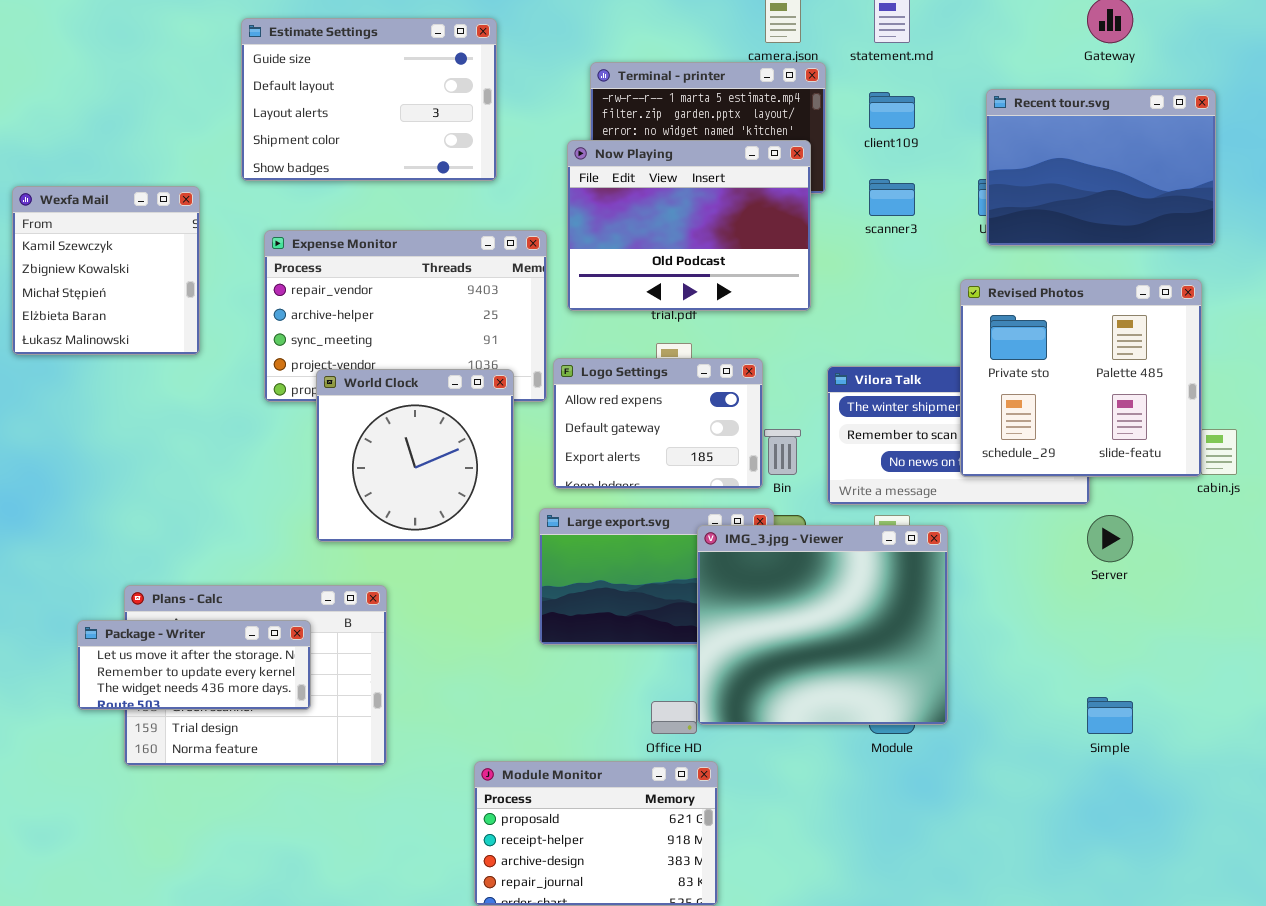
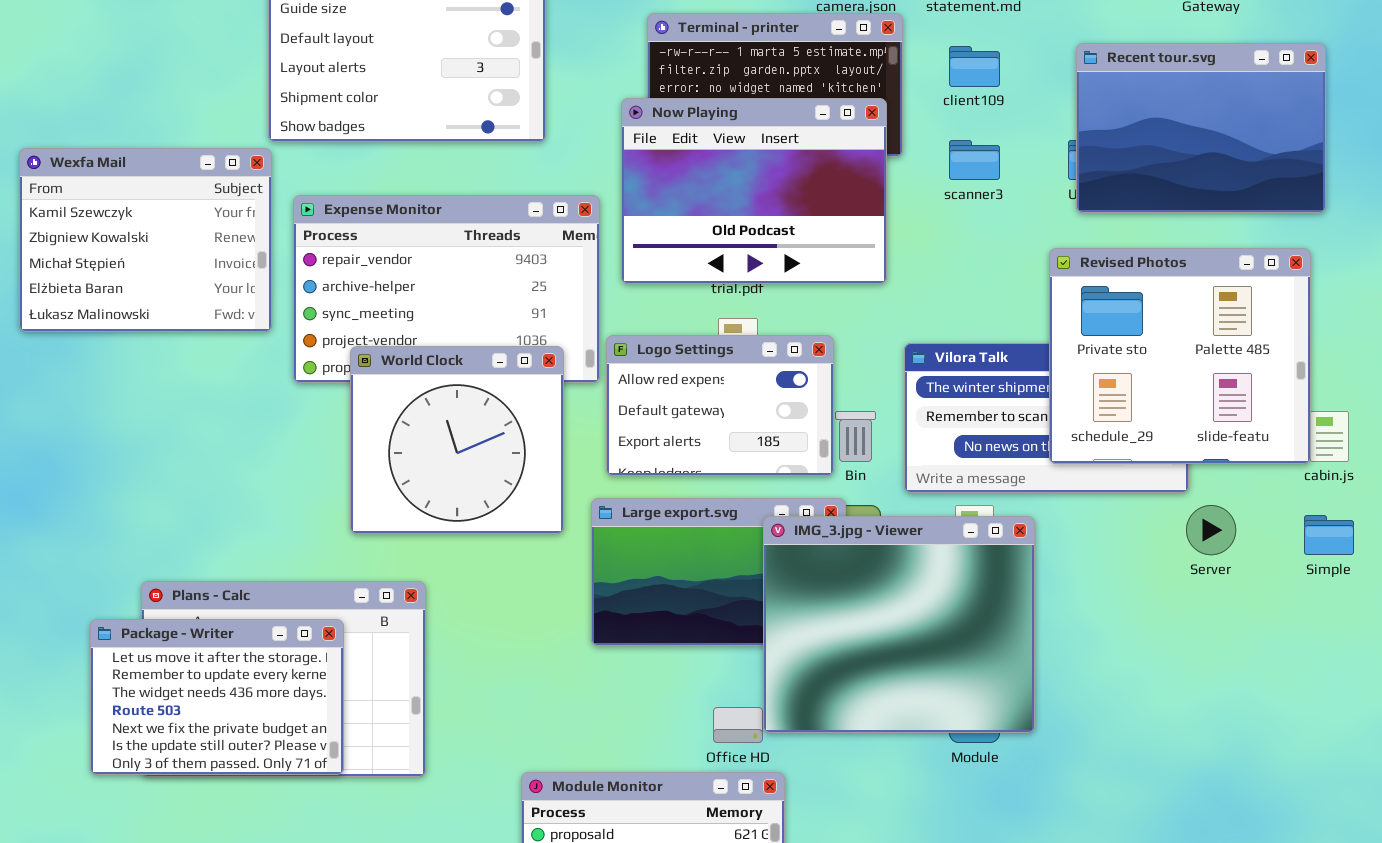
Wexfa Mail: [12,186,200,355] -> [19,148,272,332], resized
Package - Writer: [77,620,311,710] -> [90,619,344,775], resized
Simple: [1087,697,1133,734] -> [1304,515,1354,555], moved

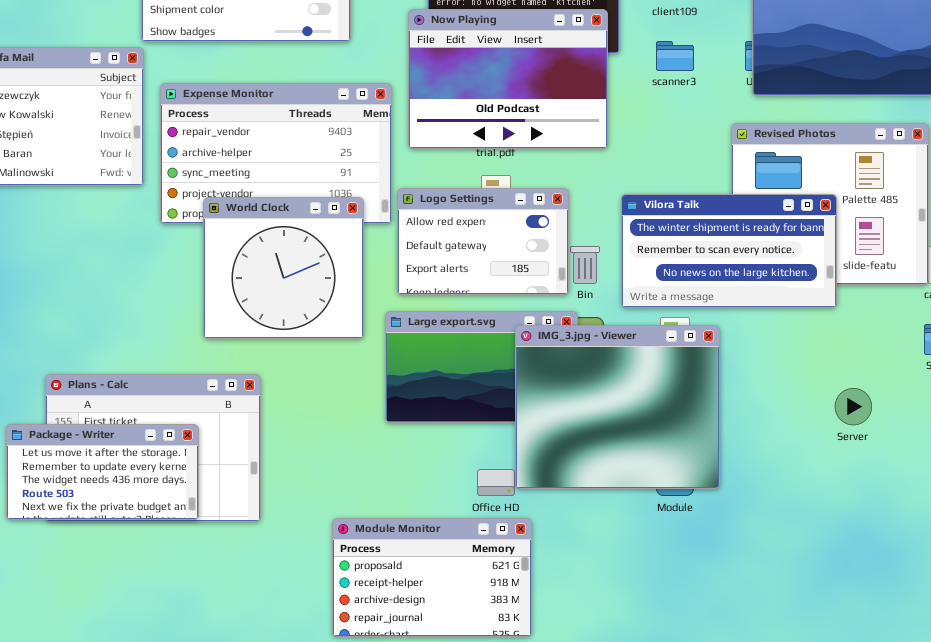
Vilora Talk: [904,343,1189,493] -> [621,194,837,308], raised
Server: [1186,505,1236,555] -> [835,388,872,425], moved
Package - Writer: [90,619,344,775] -> [6,424,199,520], resized

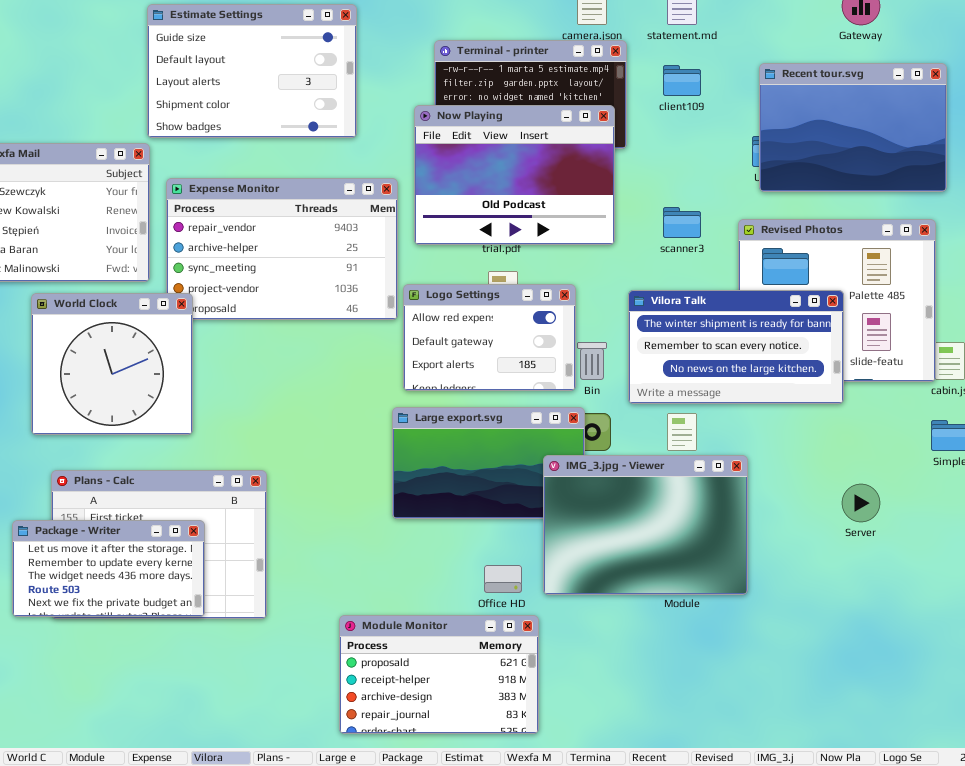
scanner3: [656,41,694,71] -> [663,207,701,238], moved
World Clock: [203,197,364,339] -> [31,293,193,435], moved
IMG_3.jpg - Viewer: [515,325,720,489] -> [543,455,748,595], moved, resized

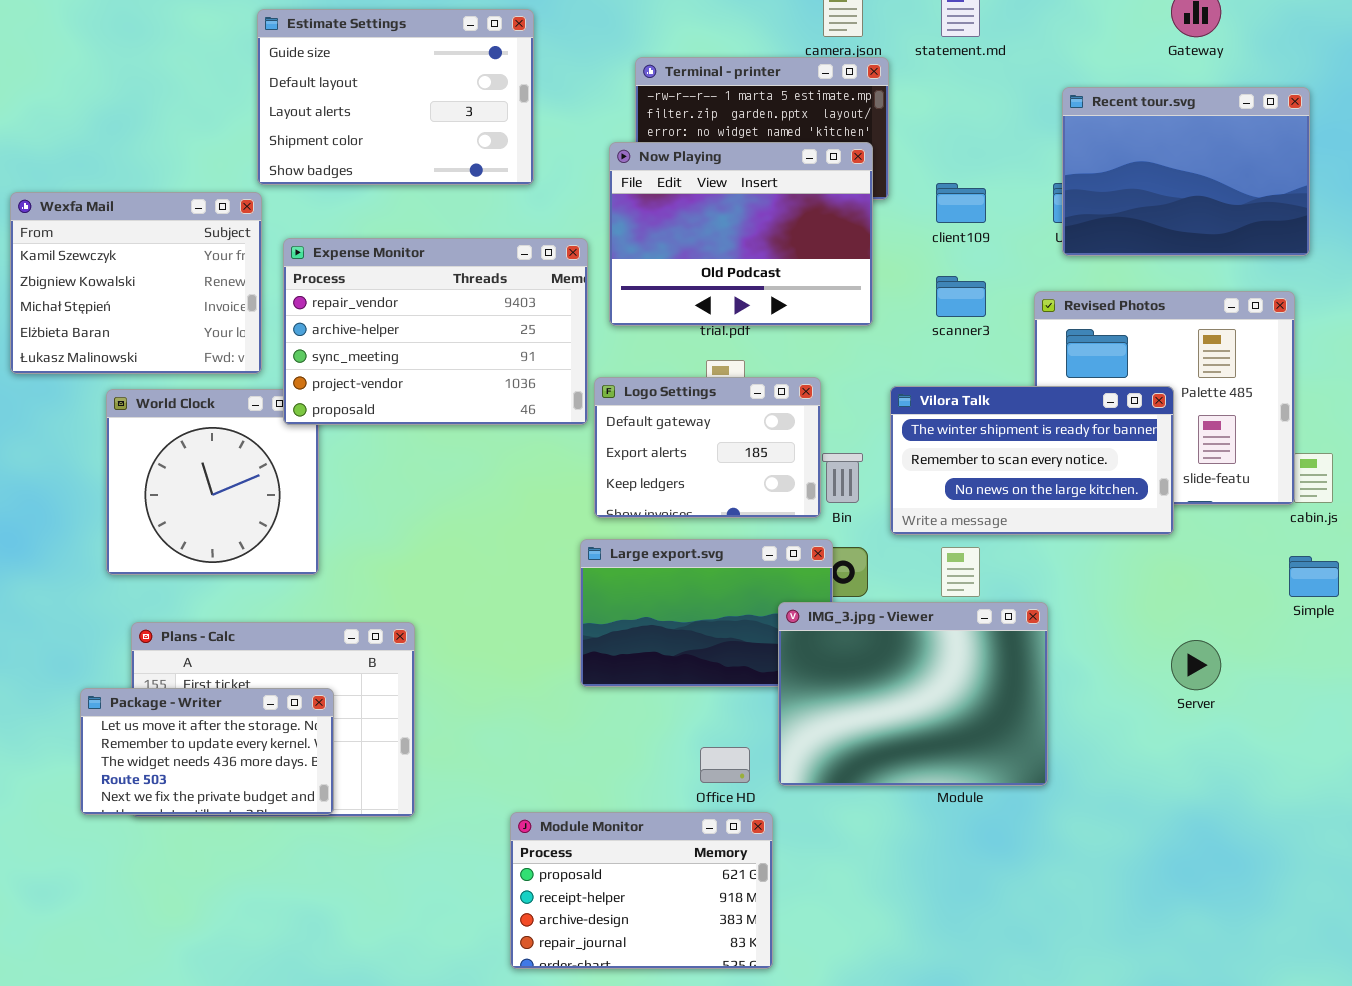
client109: [663,65,701,96] -> [936,183,986,223], moved
Expense Monitor: [166,178,398,320] -> [283,238,588,425], raised
Logo Settings: [403,284,576,391] -> [594,377,821,518], scrolled down 1 row

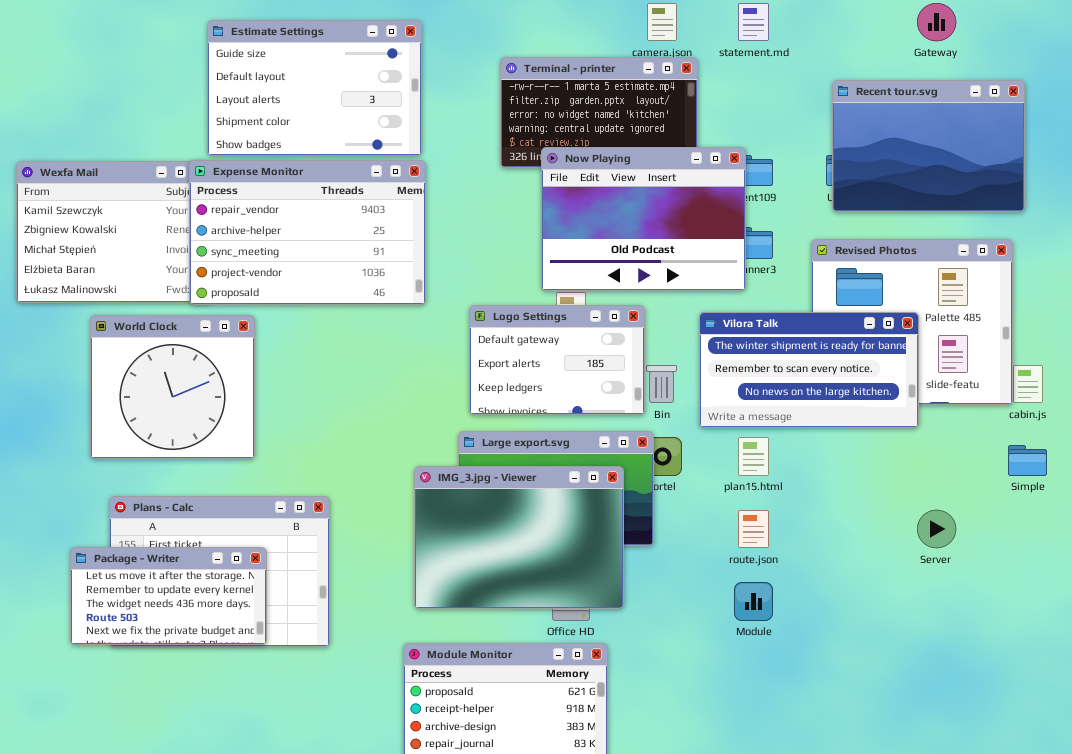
Now Playing: [609,142,873,326] -> [541,147,746,291], moved
Expense Monitor: [283,238,588,425] -> [189,160,426,305], moved
IMG_3.jpg - Viewer: [778,602,1048,786] -> [414,466,624,609], moved

